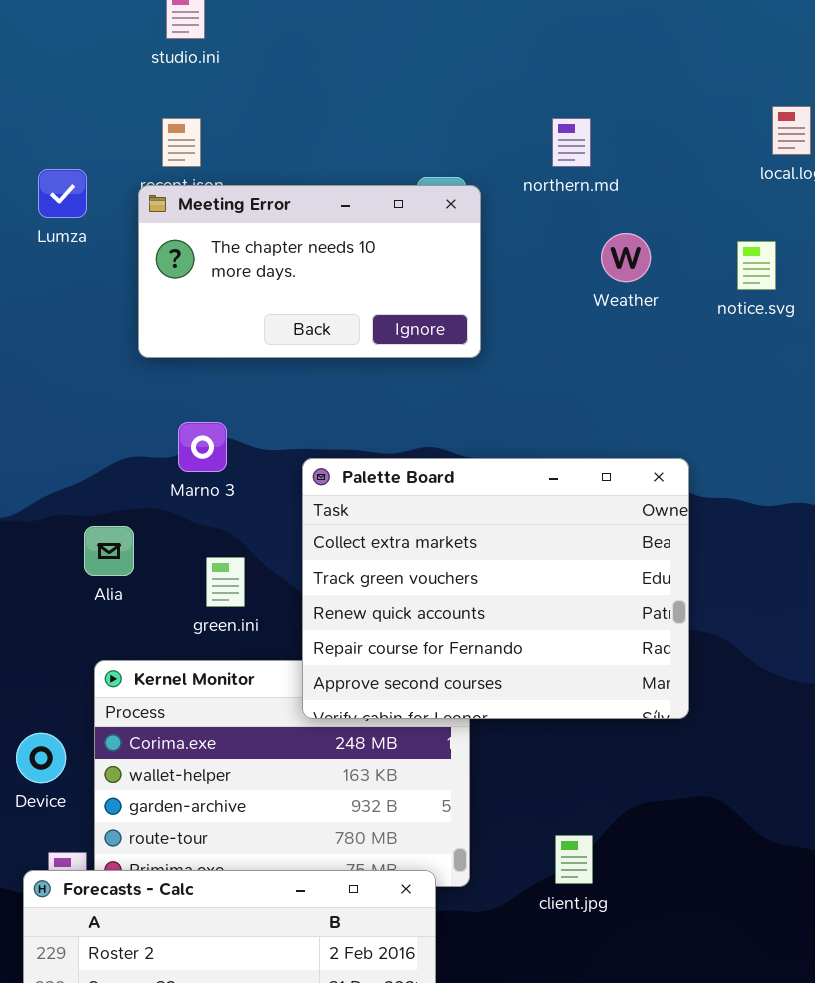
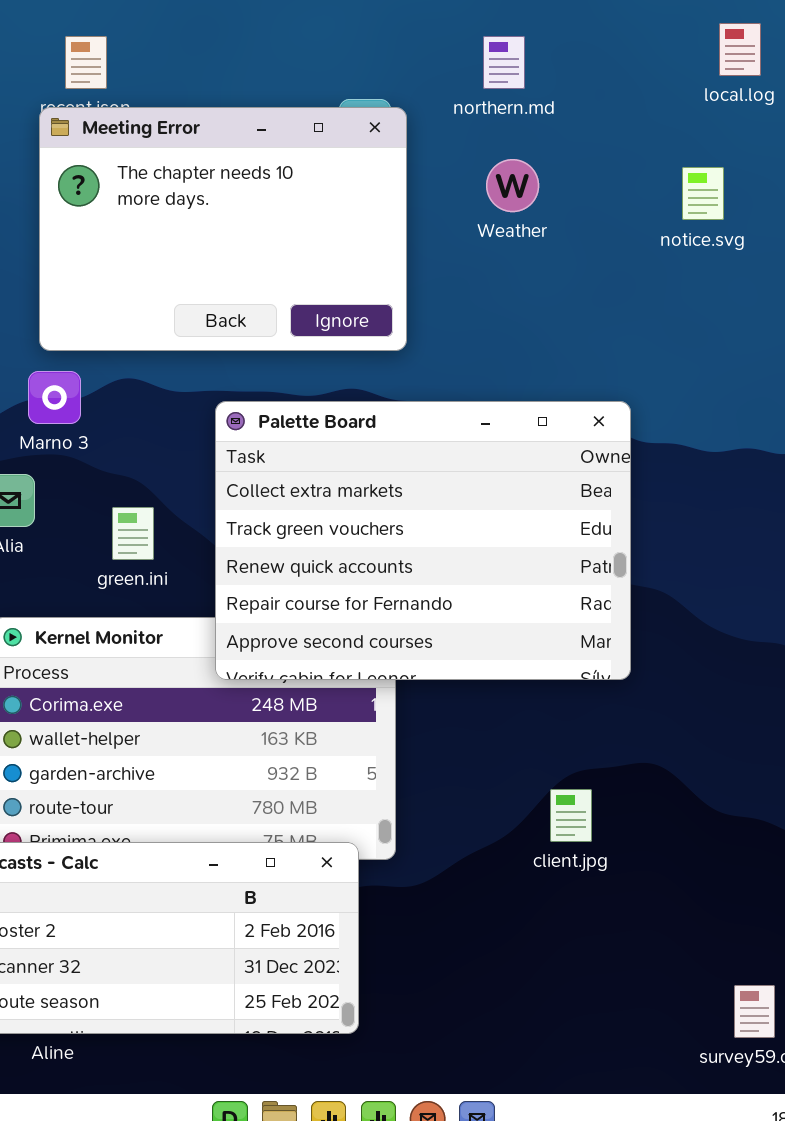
Meeting Error: [138,185,481,358] -> [39,107,407,351], resized
Weather: [601,233,651,282] -> [486,159,539,212], moved
Marno 3: [178,422,227,472] -> [28,371,81,424], moved
client.jpg: [555,835,593,884] -> [550,789,592,842], moved

